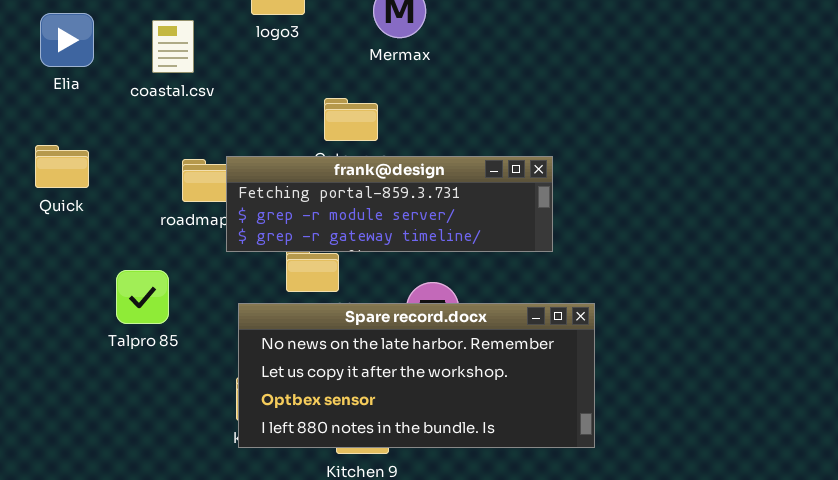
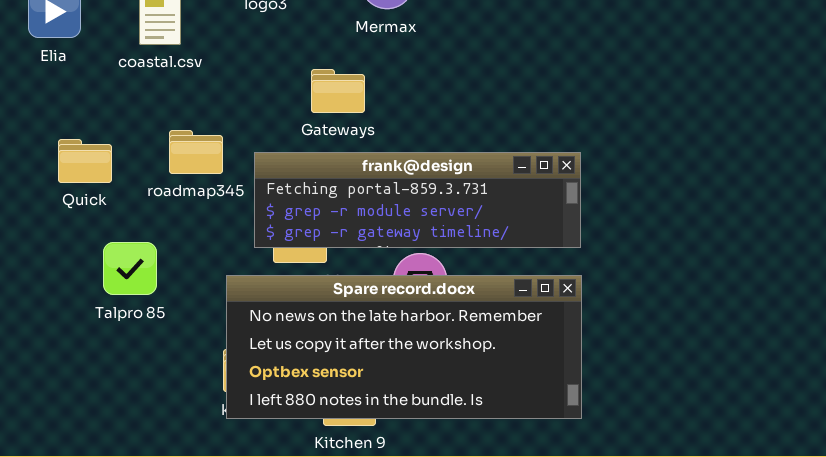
Quick: [35,145,89,188] -> [58,139,112,183], moved
frank@design: [226,156,553,252] -> [254,152,581,248], moved

